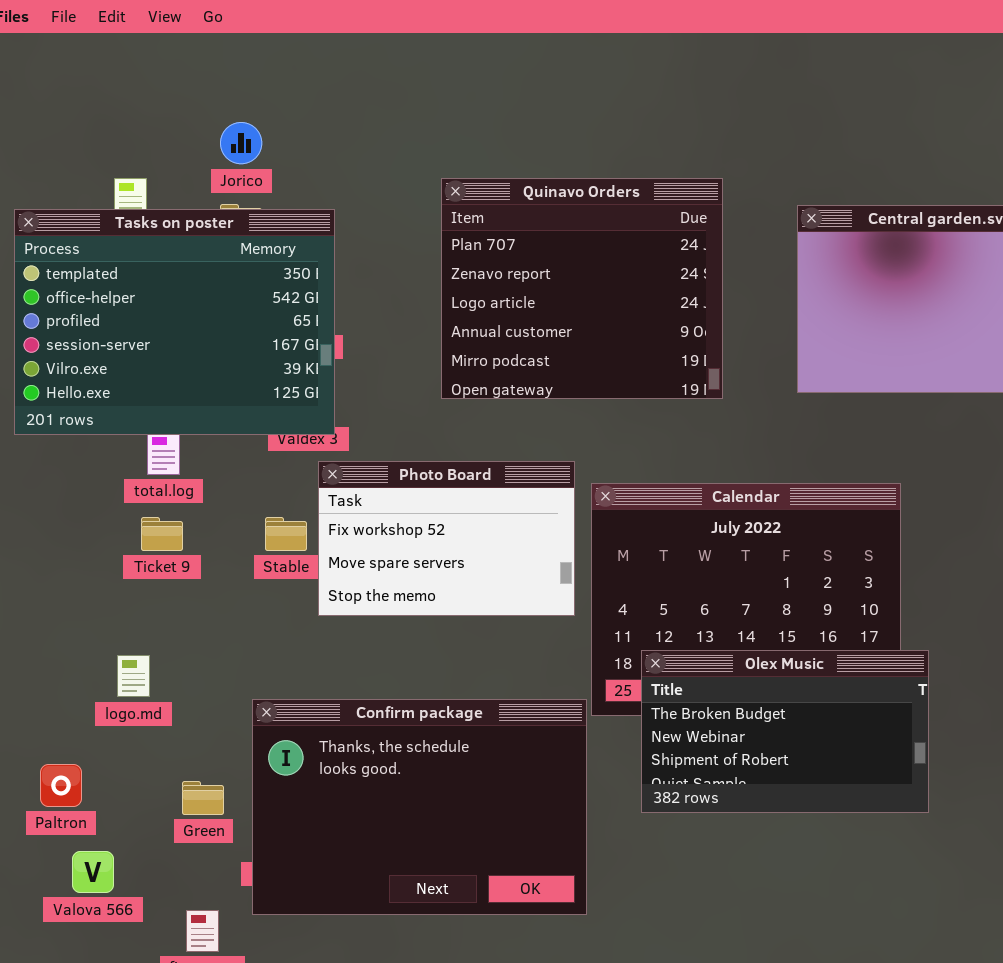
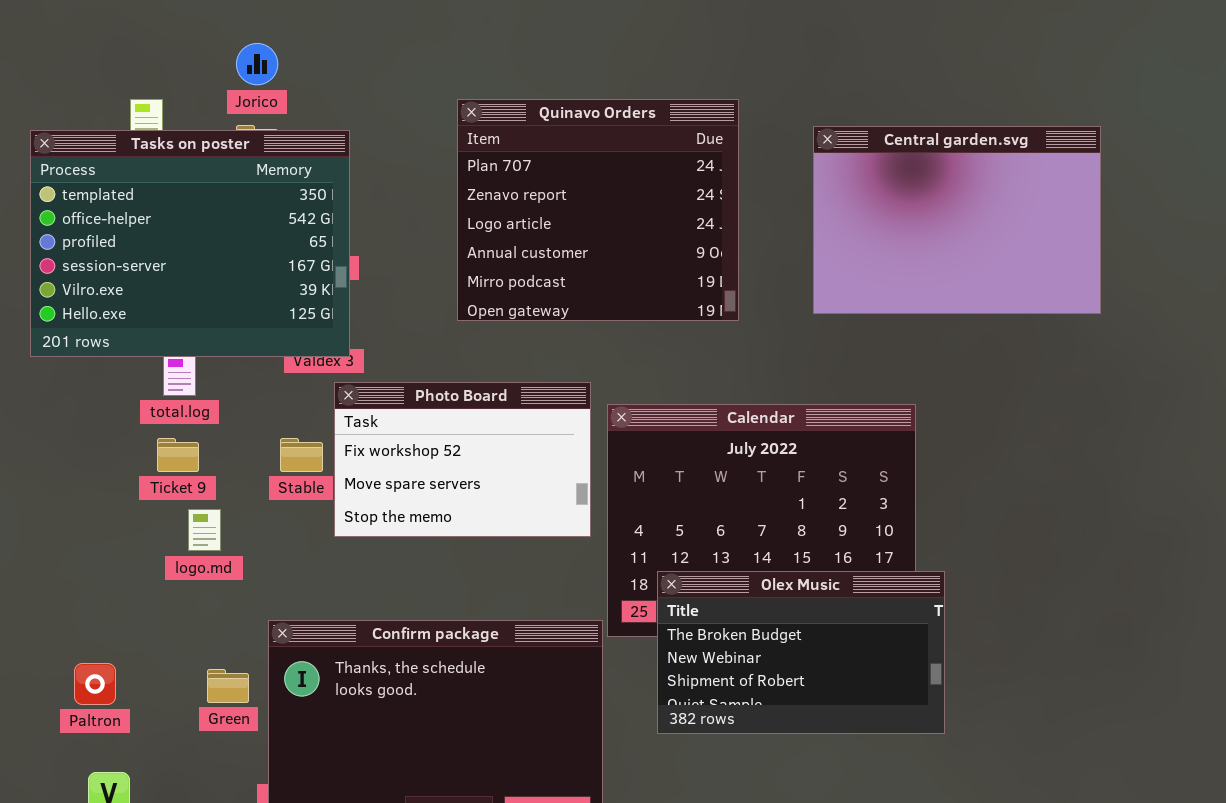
logo.md: [117,655,150,697] -> [188,509,221,551], moved
Paltron: [40,764,82,807] -> [74,663,116,705], moved
Green: [182,781,224,815] -> [207,669,249,703], moved

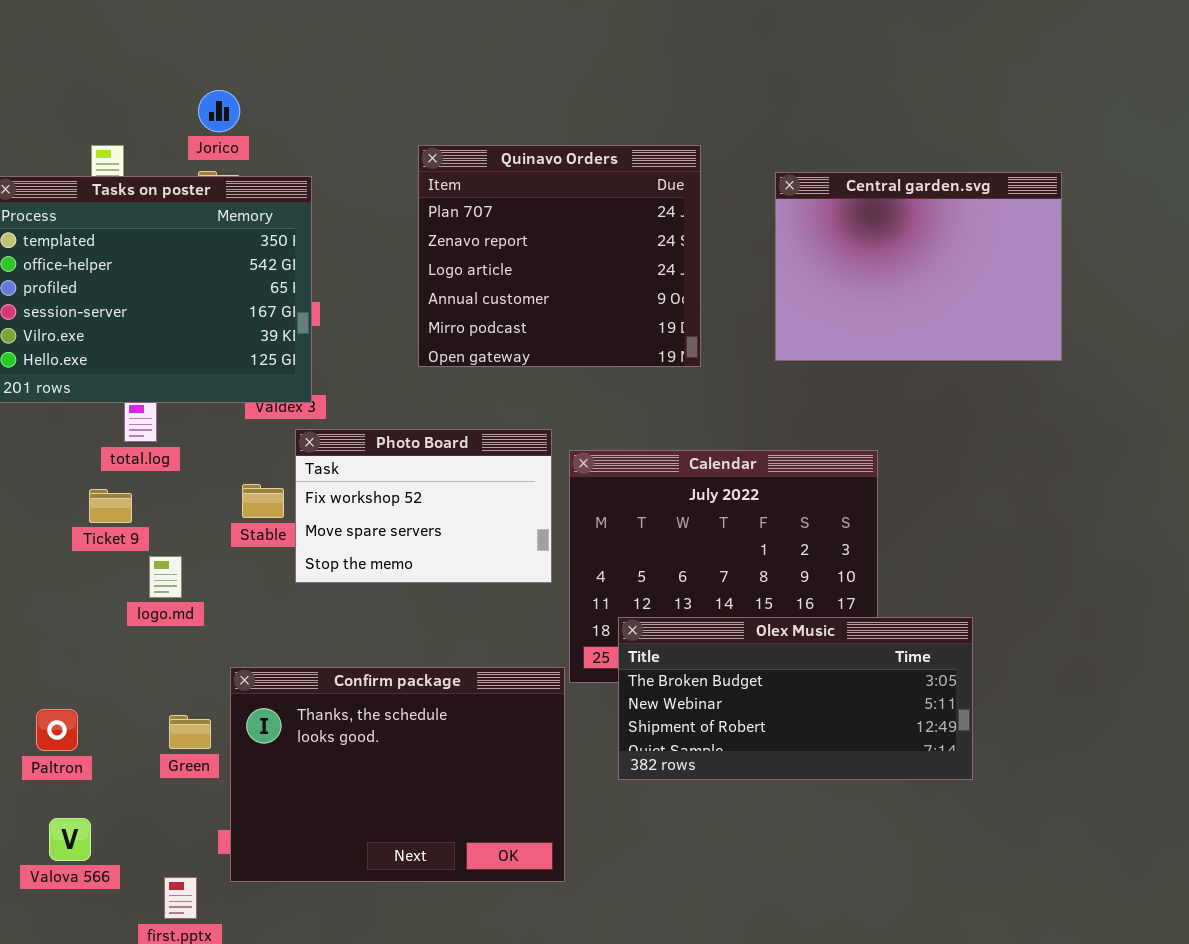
Ticket 9: [157,438,199,472] -> [89,489,132,523], moved
Olex Music: [657,571,945,734] -> [618,617,973,780], resized

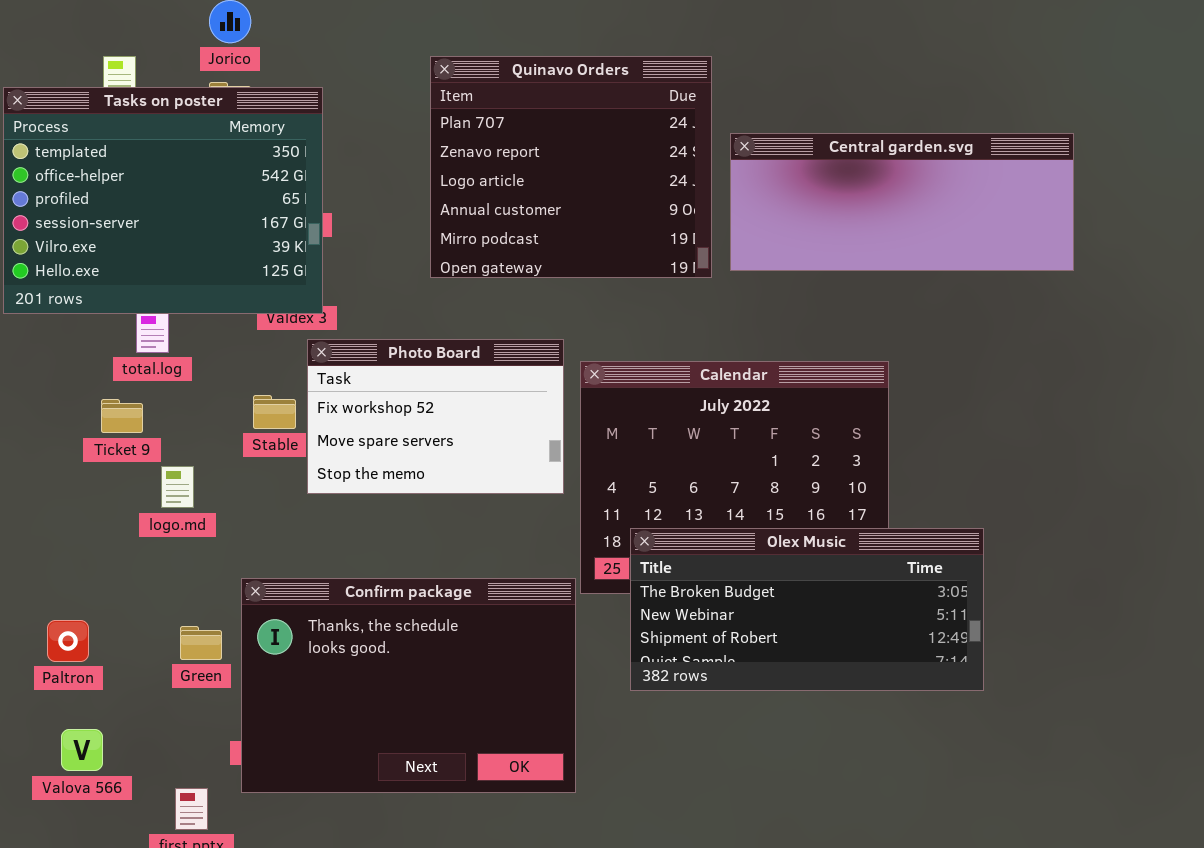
Central garden.svg: [775,172,1062,361] -> [730,133,1074,271], resized

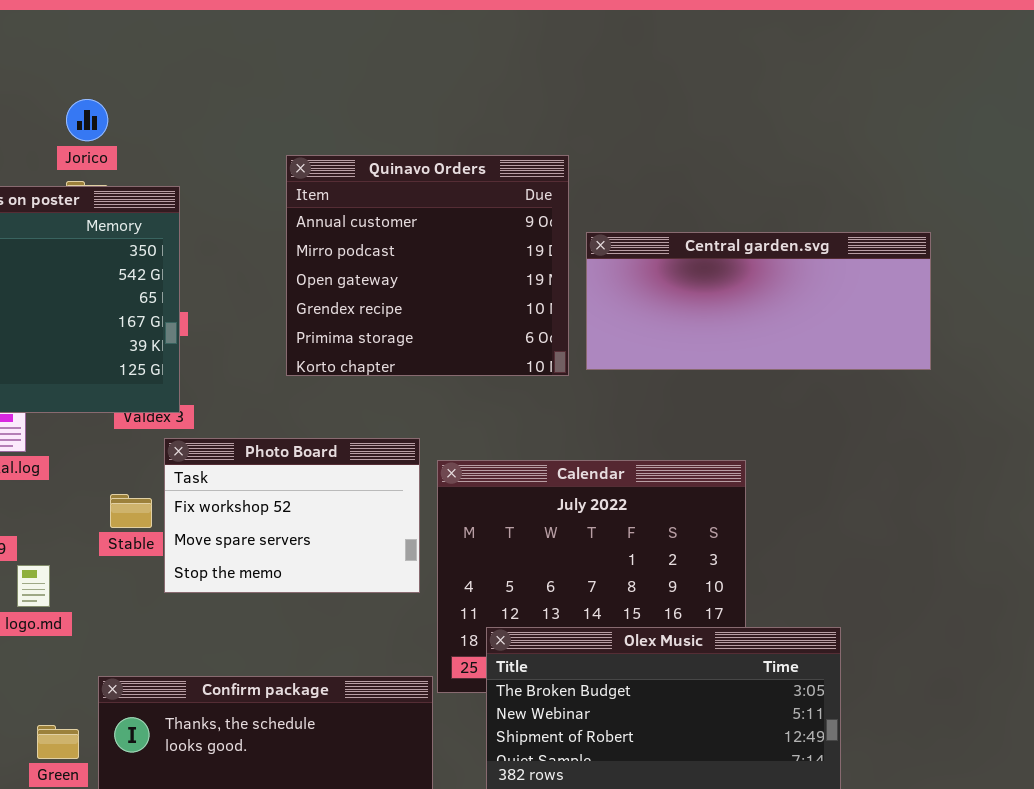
Quinavo Orders: [430,56,712,278] -> [286,155,569,376], scrolled down 3 rows

